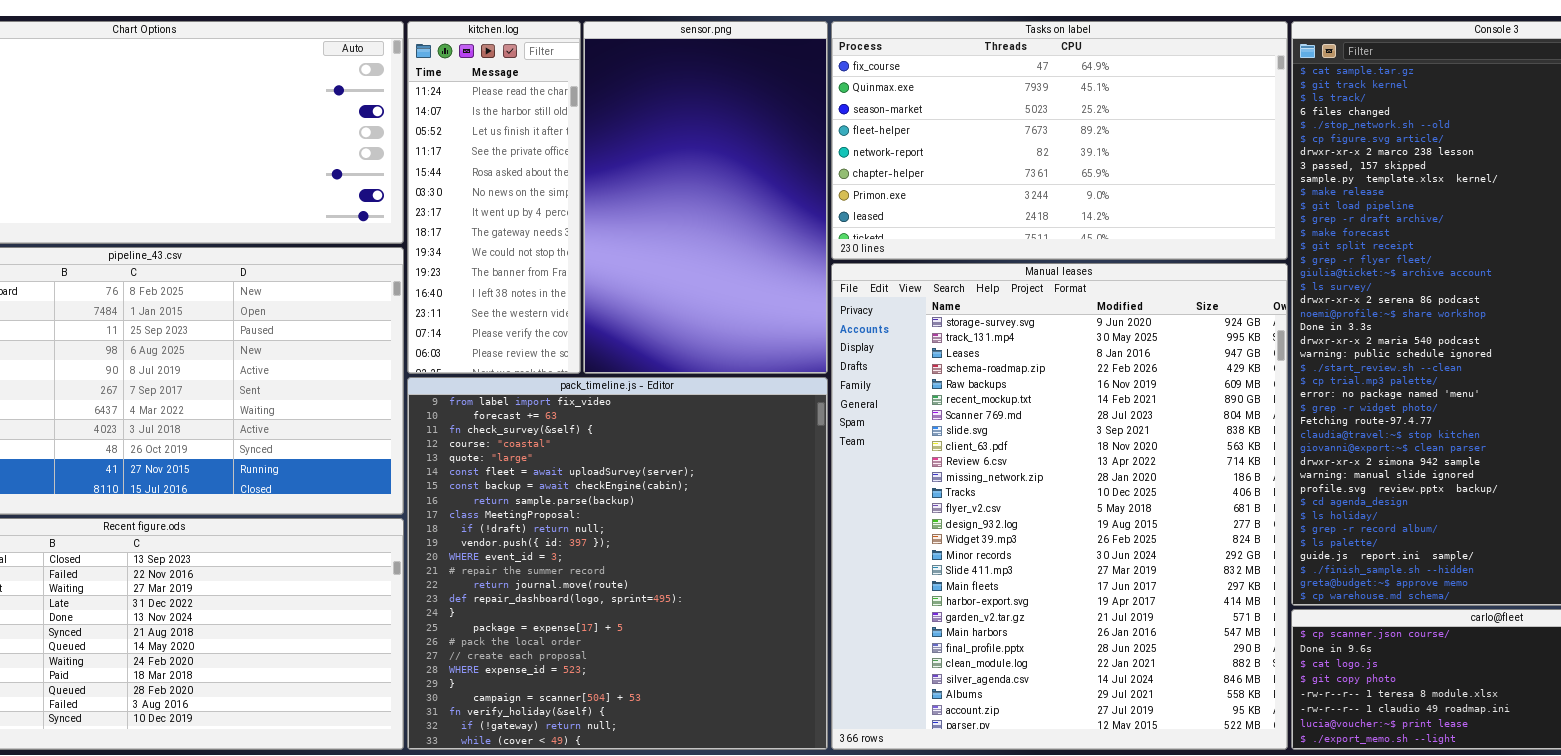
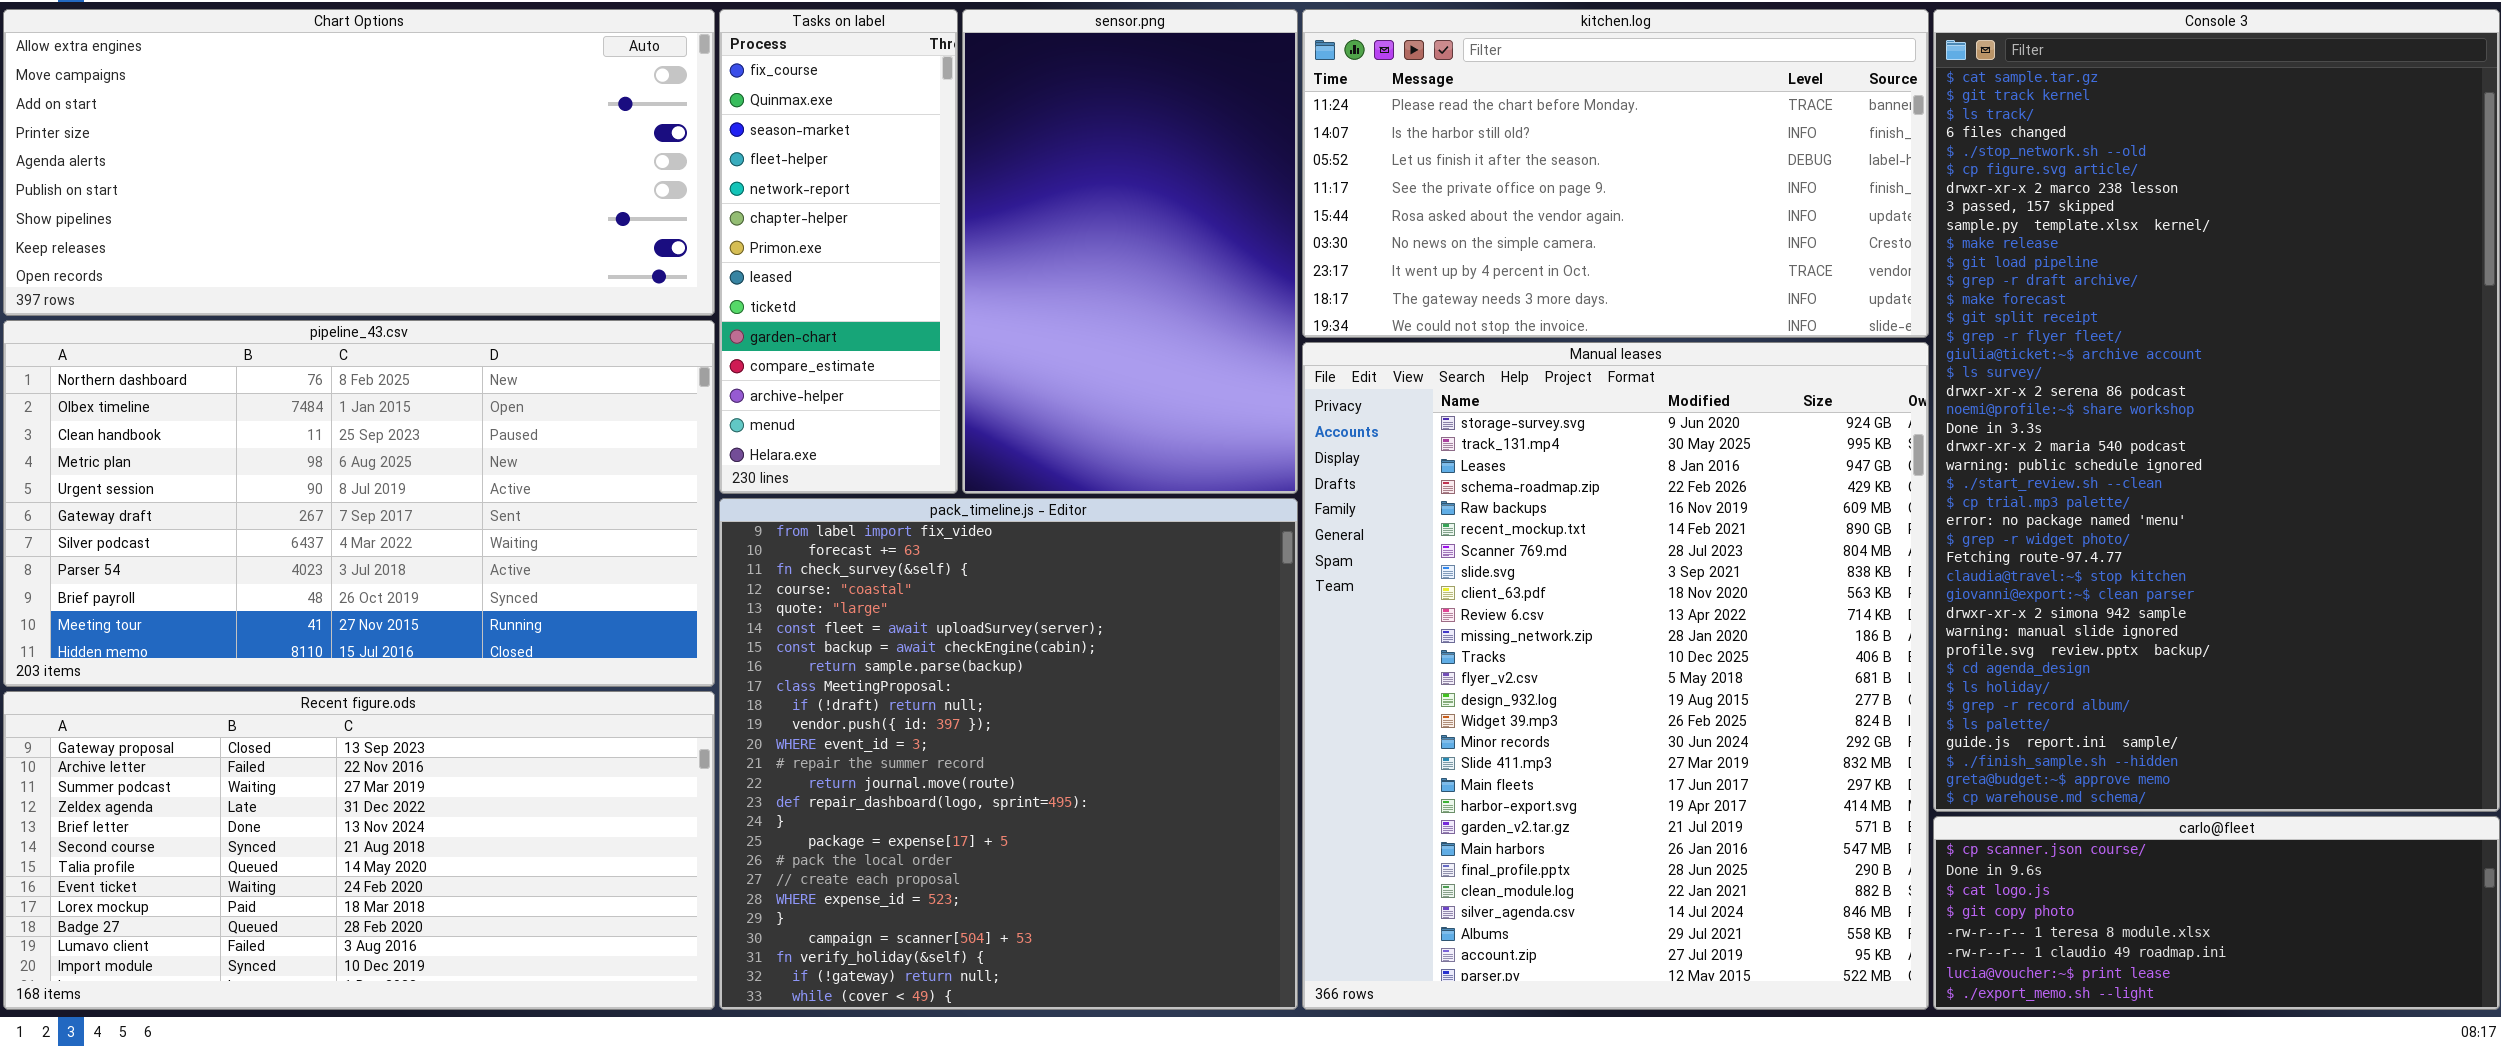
kitchen.log: [407,21,581,374] -> [1302,9,1929,338], moved, resized
Tasks on label: [831,21,1288,260] -> [719,9,958,494], moved, resized

